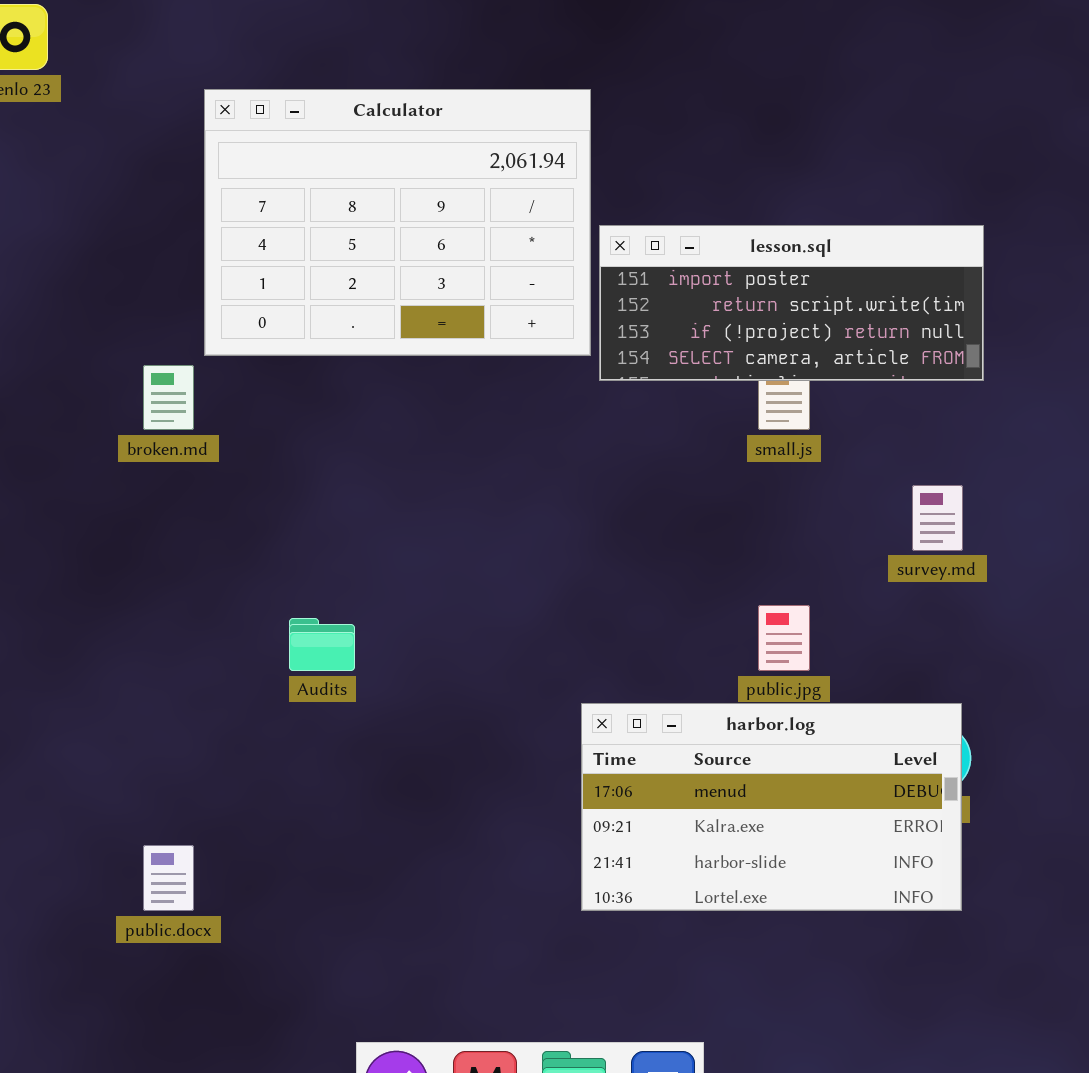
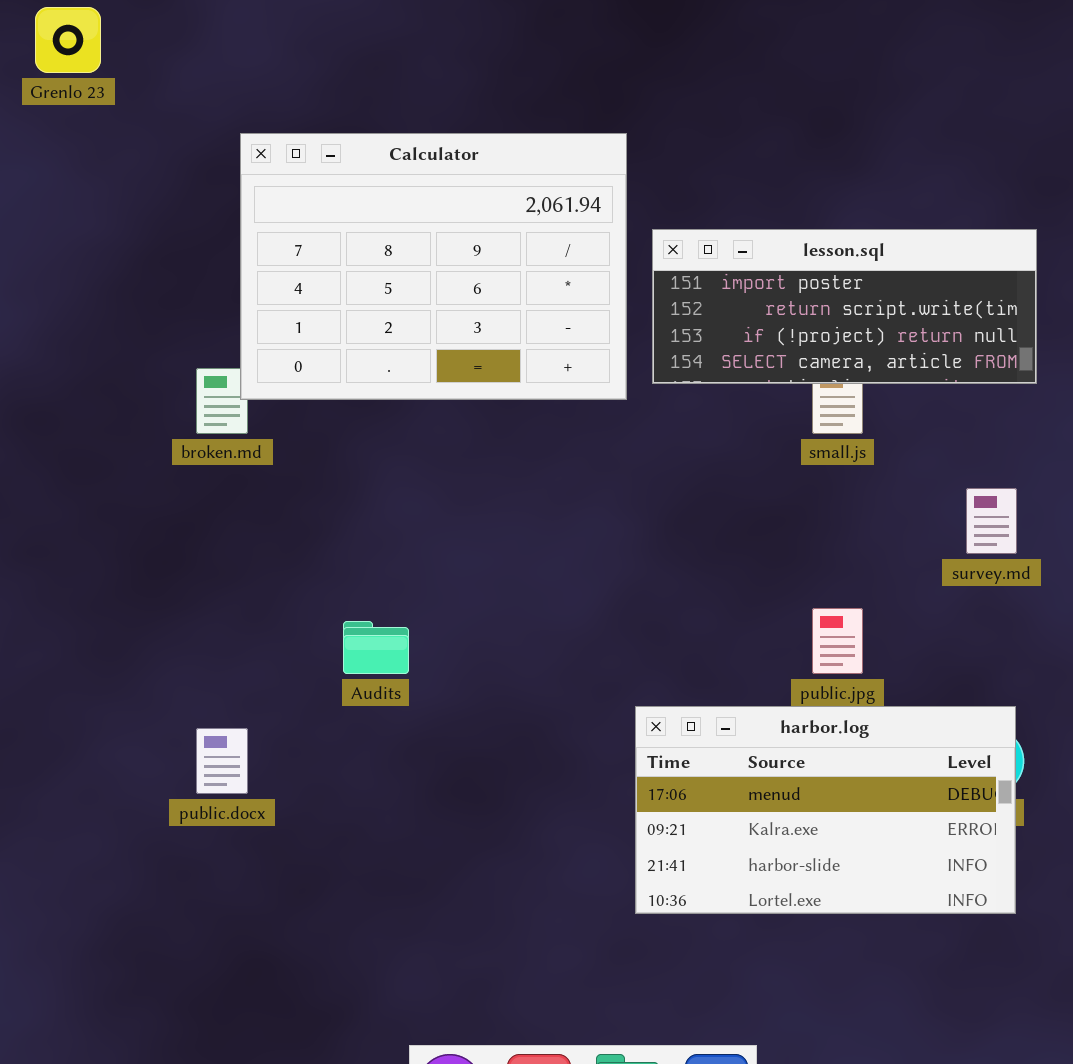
Calculator: [204,89,591,356] -> [240,133,627,400], moved
public.docx: [143,845,194,911] -> [196,728,248,794], moved

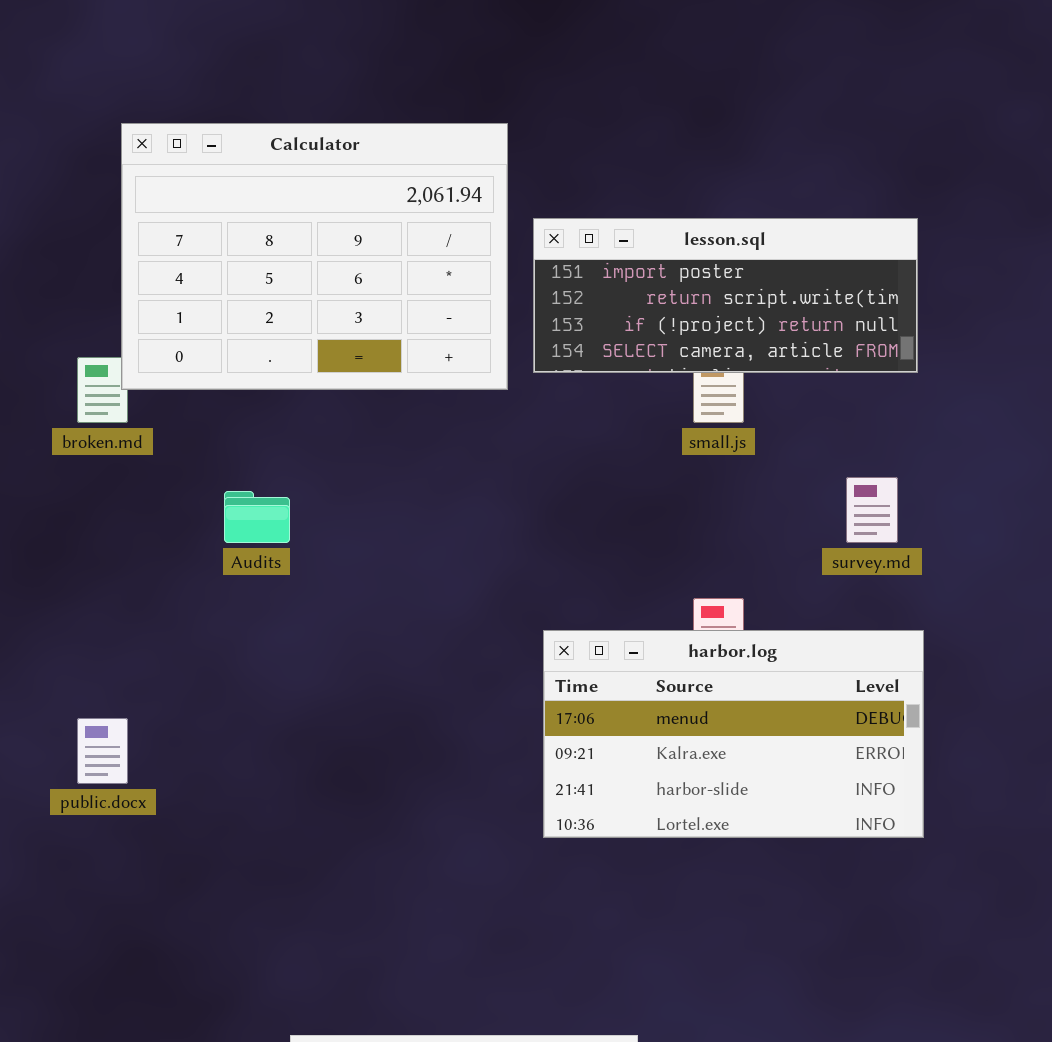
Audits: [343,621,409,674] -> [224,491,290,543], moved
harbor.log: [635,706,1016,914] -> [543,630,924,838], moved

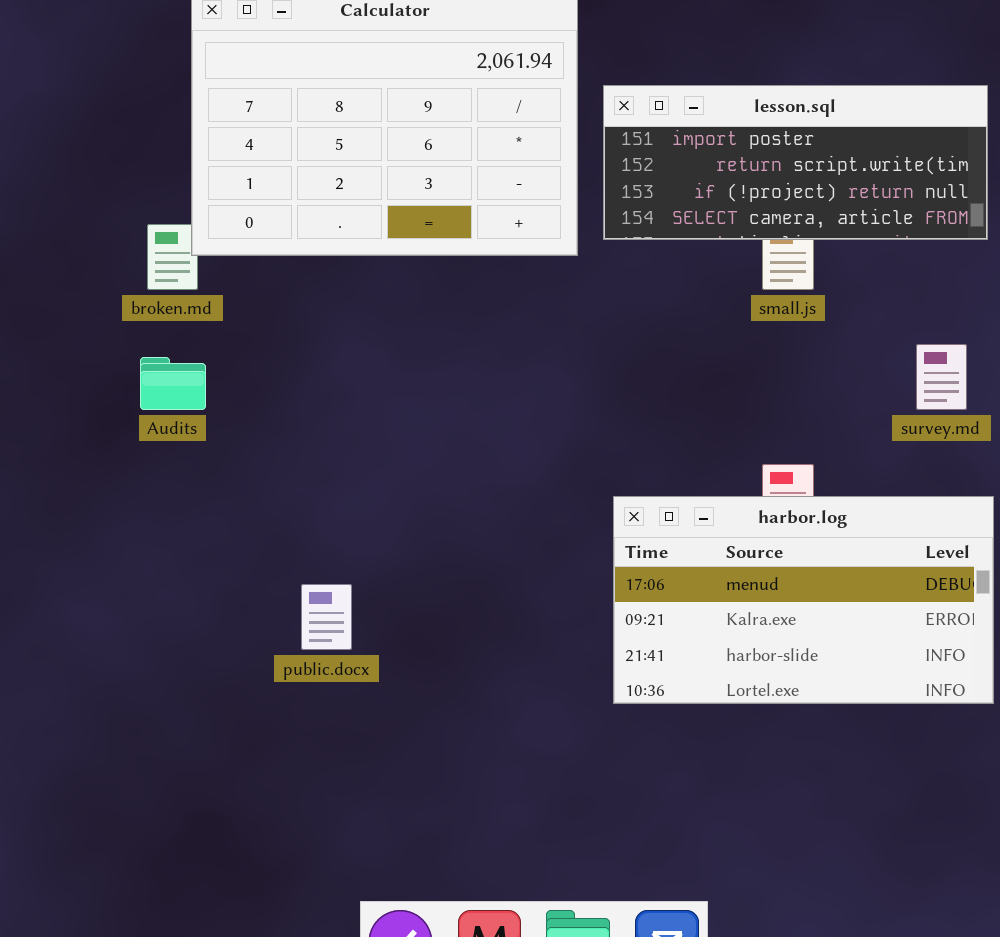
Audits: [224,491,290,543] -> [140,357,206,410], moved
public.docx: [77,718,128,784] -> [301,584,352,650], moved

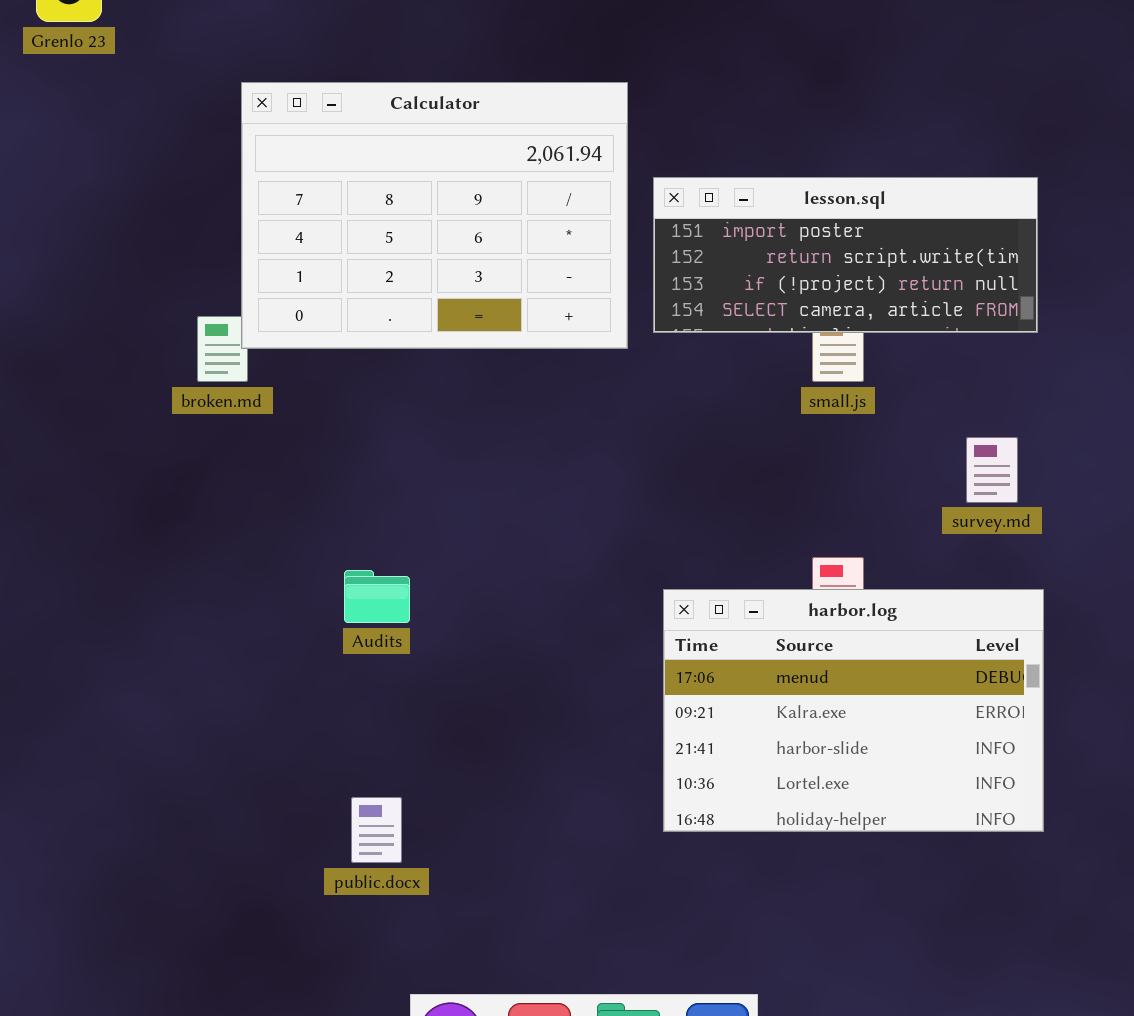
Audits: [140,357,206,410] -> [344,570,410,623], moved
harbor.log: [613,496,994,704] -> [663,589,1044,832], resized
public.docx: [301,584,352,650] -> [351,797,402,863], moved

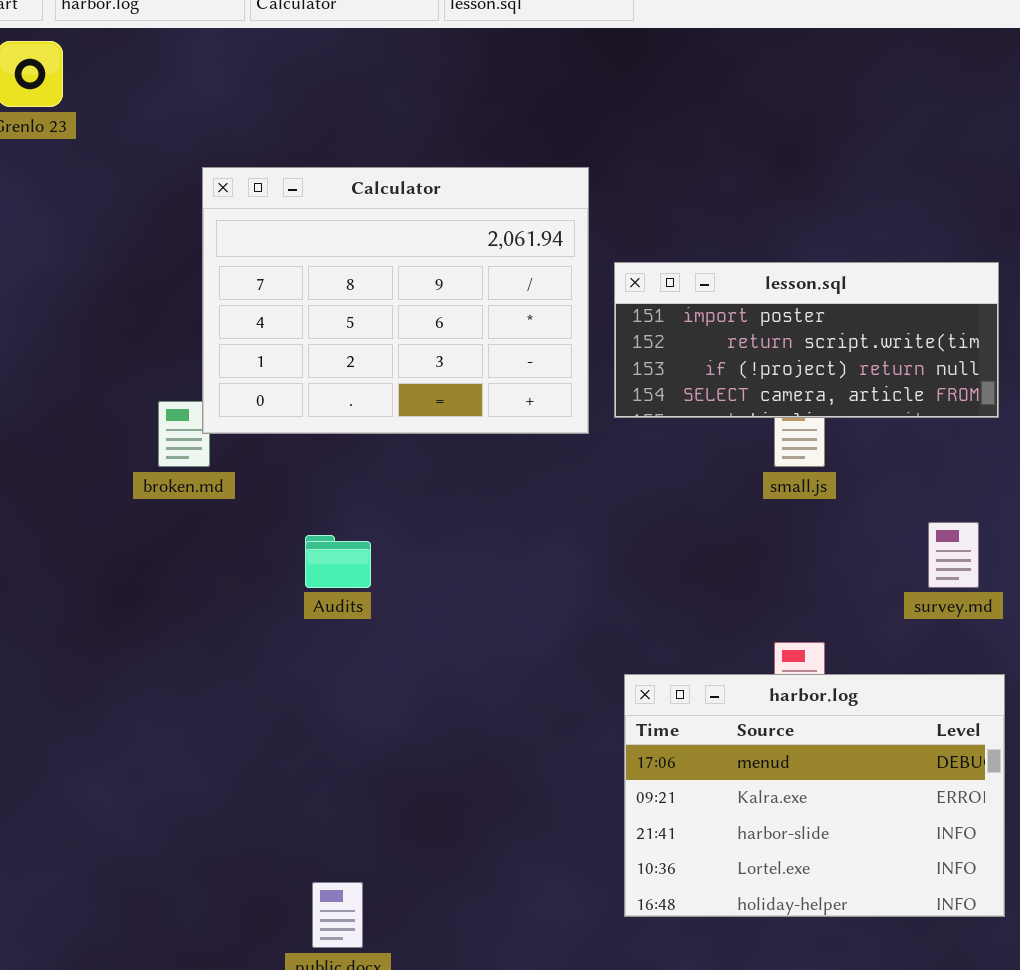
Audits: [344,570,410,623] -> [305,535,371,588], moved

